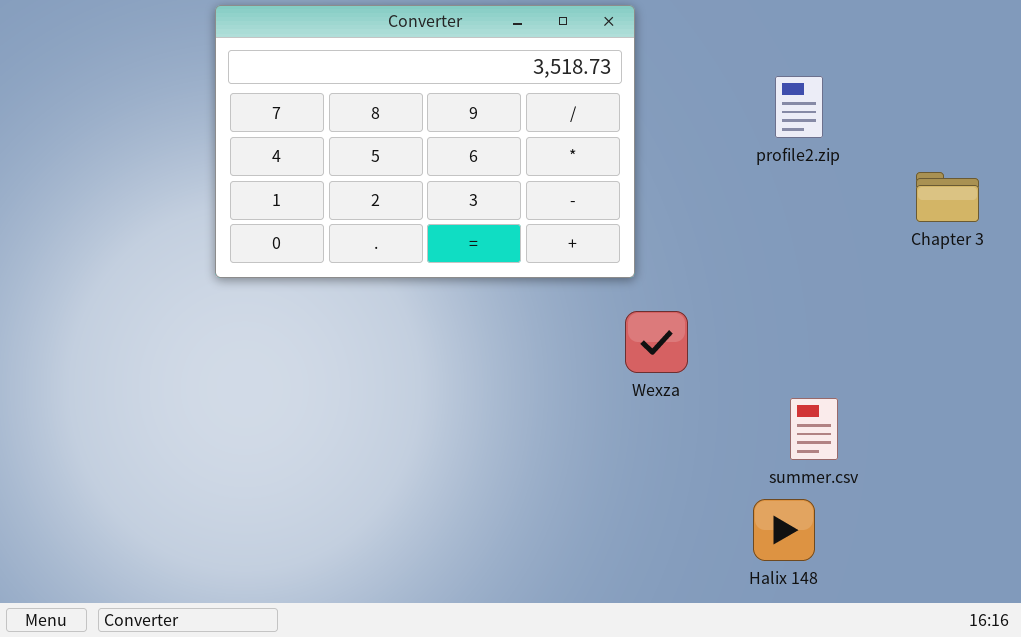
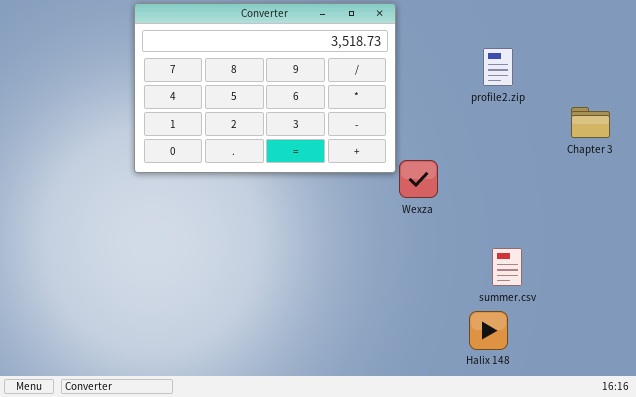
Wexza: [625,311,688,373] -> [399,160,438,198], moved

